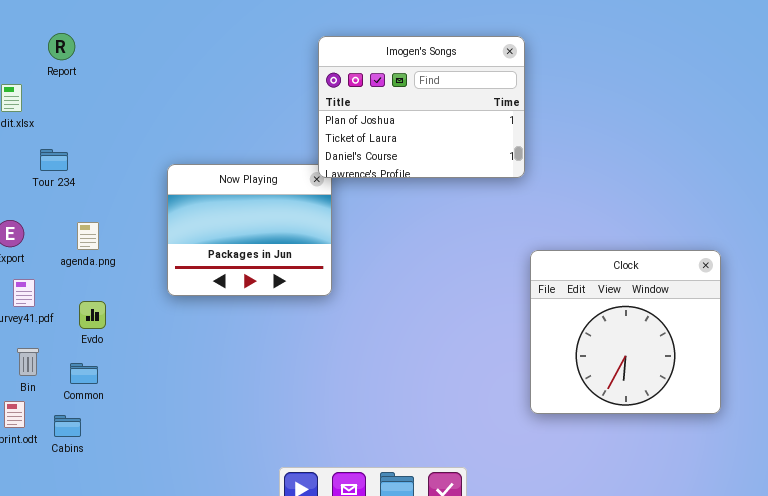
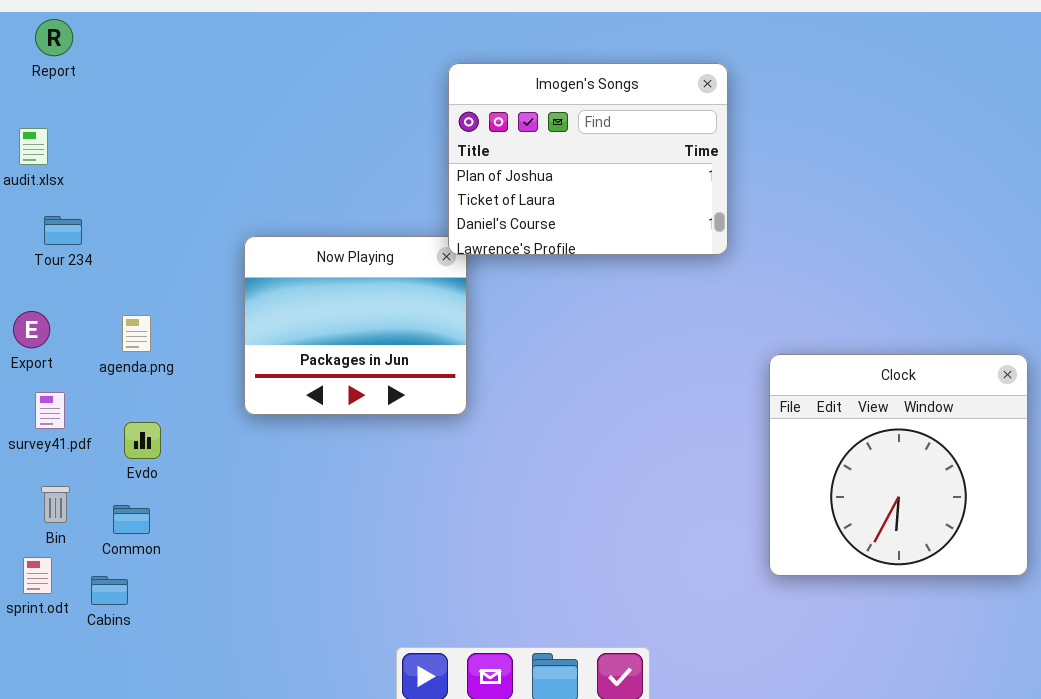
Report: [48,33,75,60] -> [35,19,73,56], moved
Tour 234: [40,149,68,171] -> [44,216,82,245], moved
Clock: [530,250,721,414] -> [769,354,1028,576], moved

